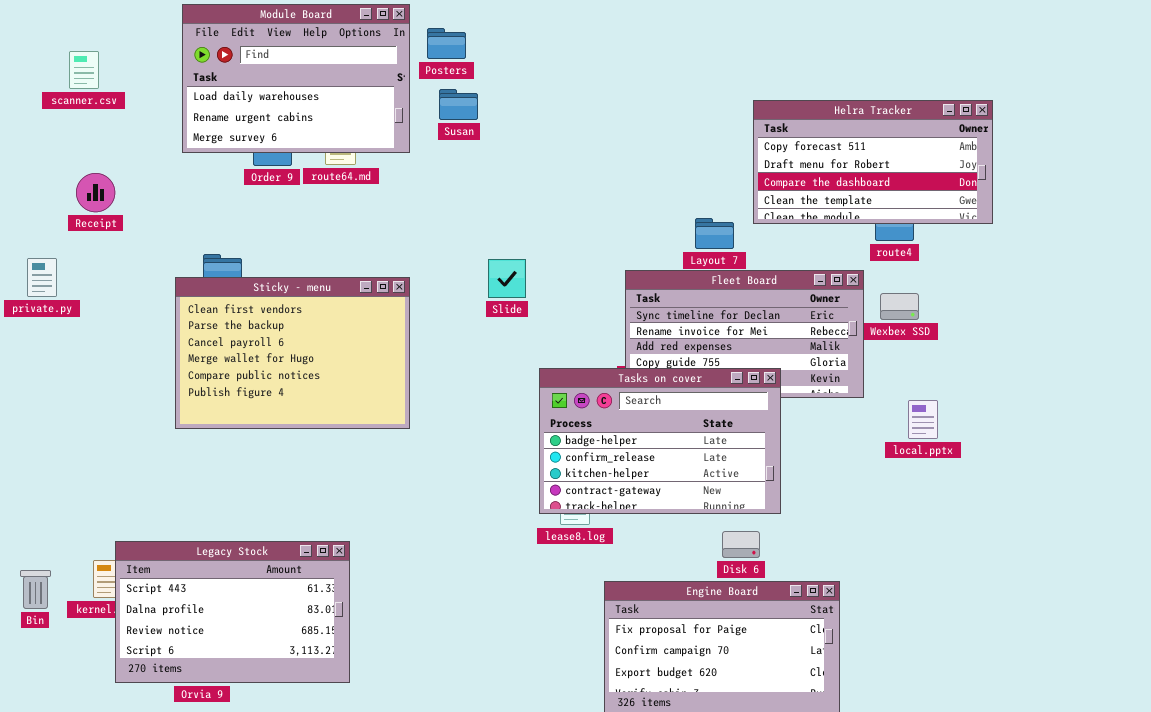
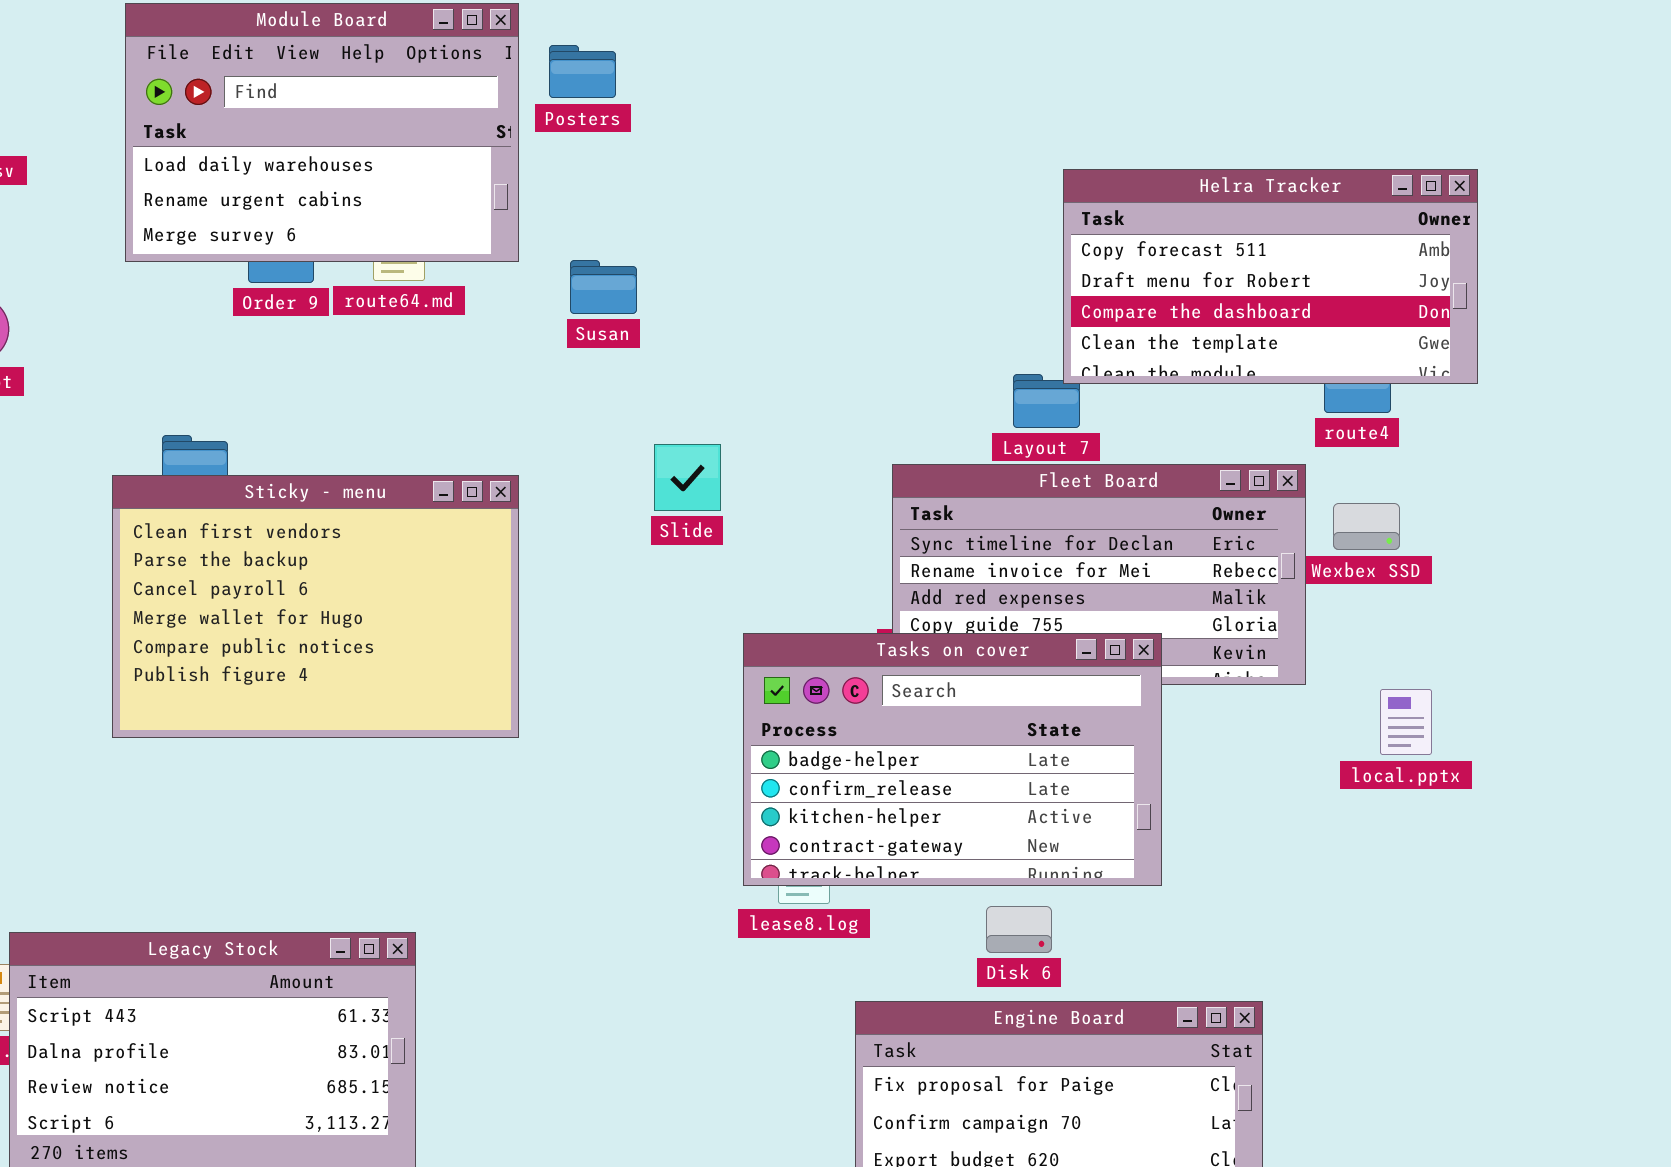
Susan: [439,89,478,120] -> [570,260,637,314], moved
Helra Tracker: [753,100,993,224] -> [1063,169,1478,384], moved
Disk 6: [722,531,760,558] -> [986,906,1052,953], moved

